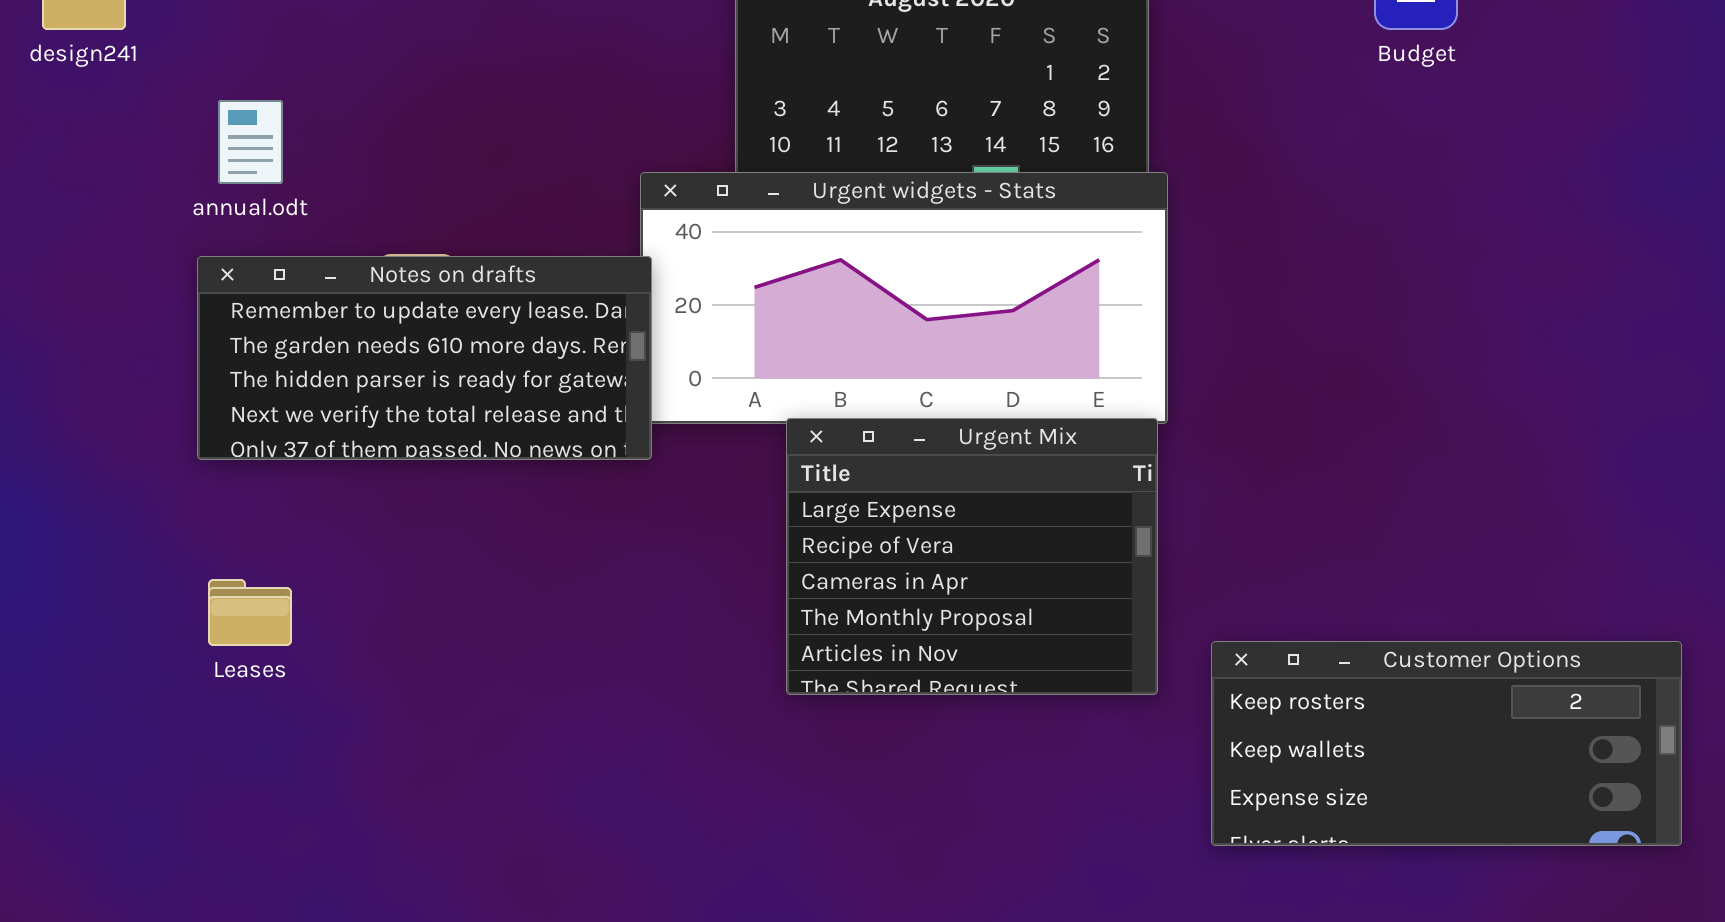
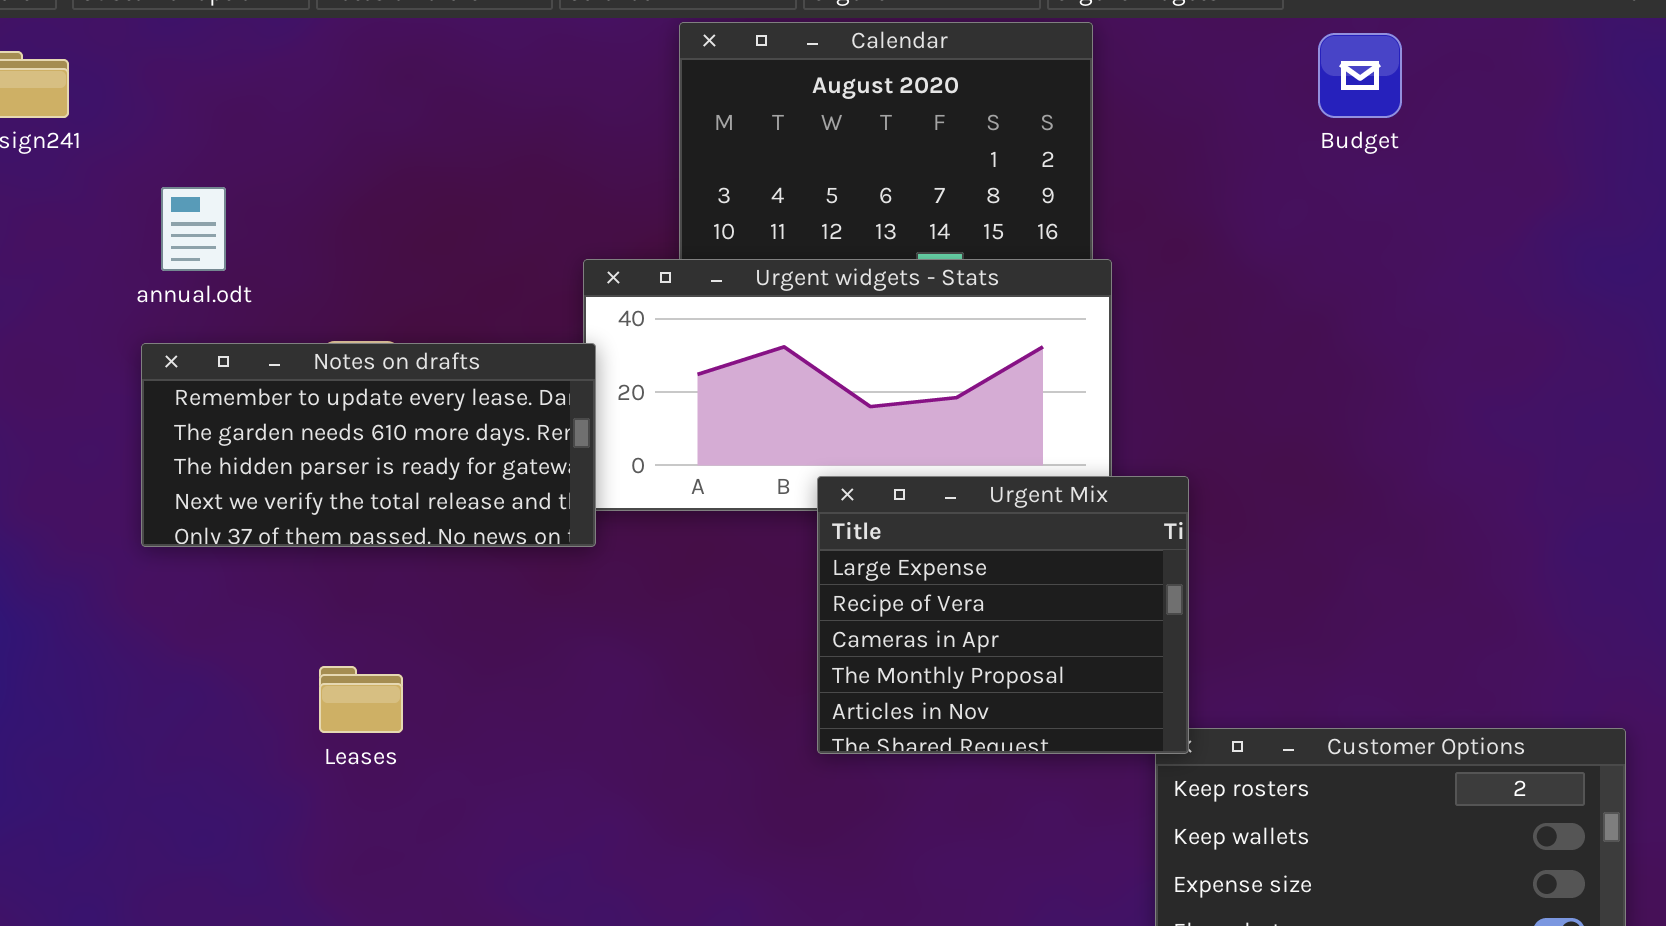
Urgent Mix: [786,418,1158,695] -> [817,476,1189,754], moved
Leases: [208,579,292,646] -> [319,666,403,733], moved

